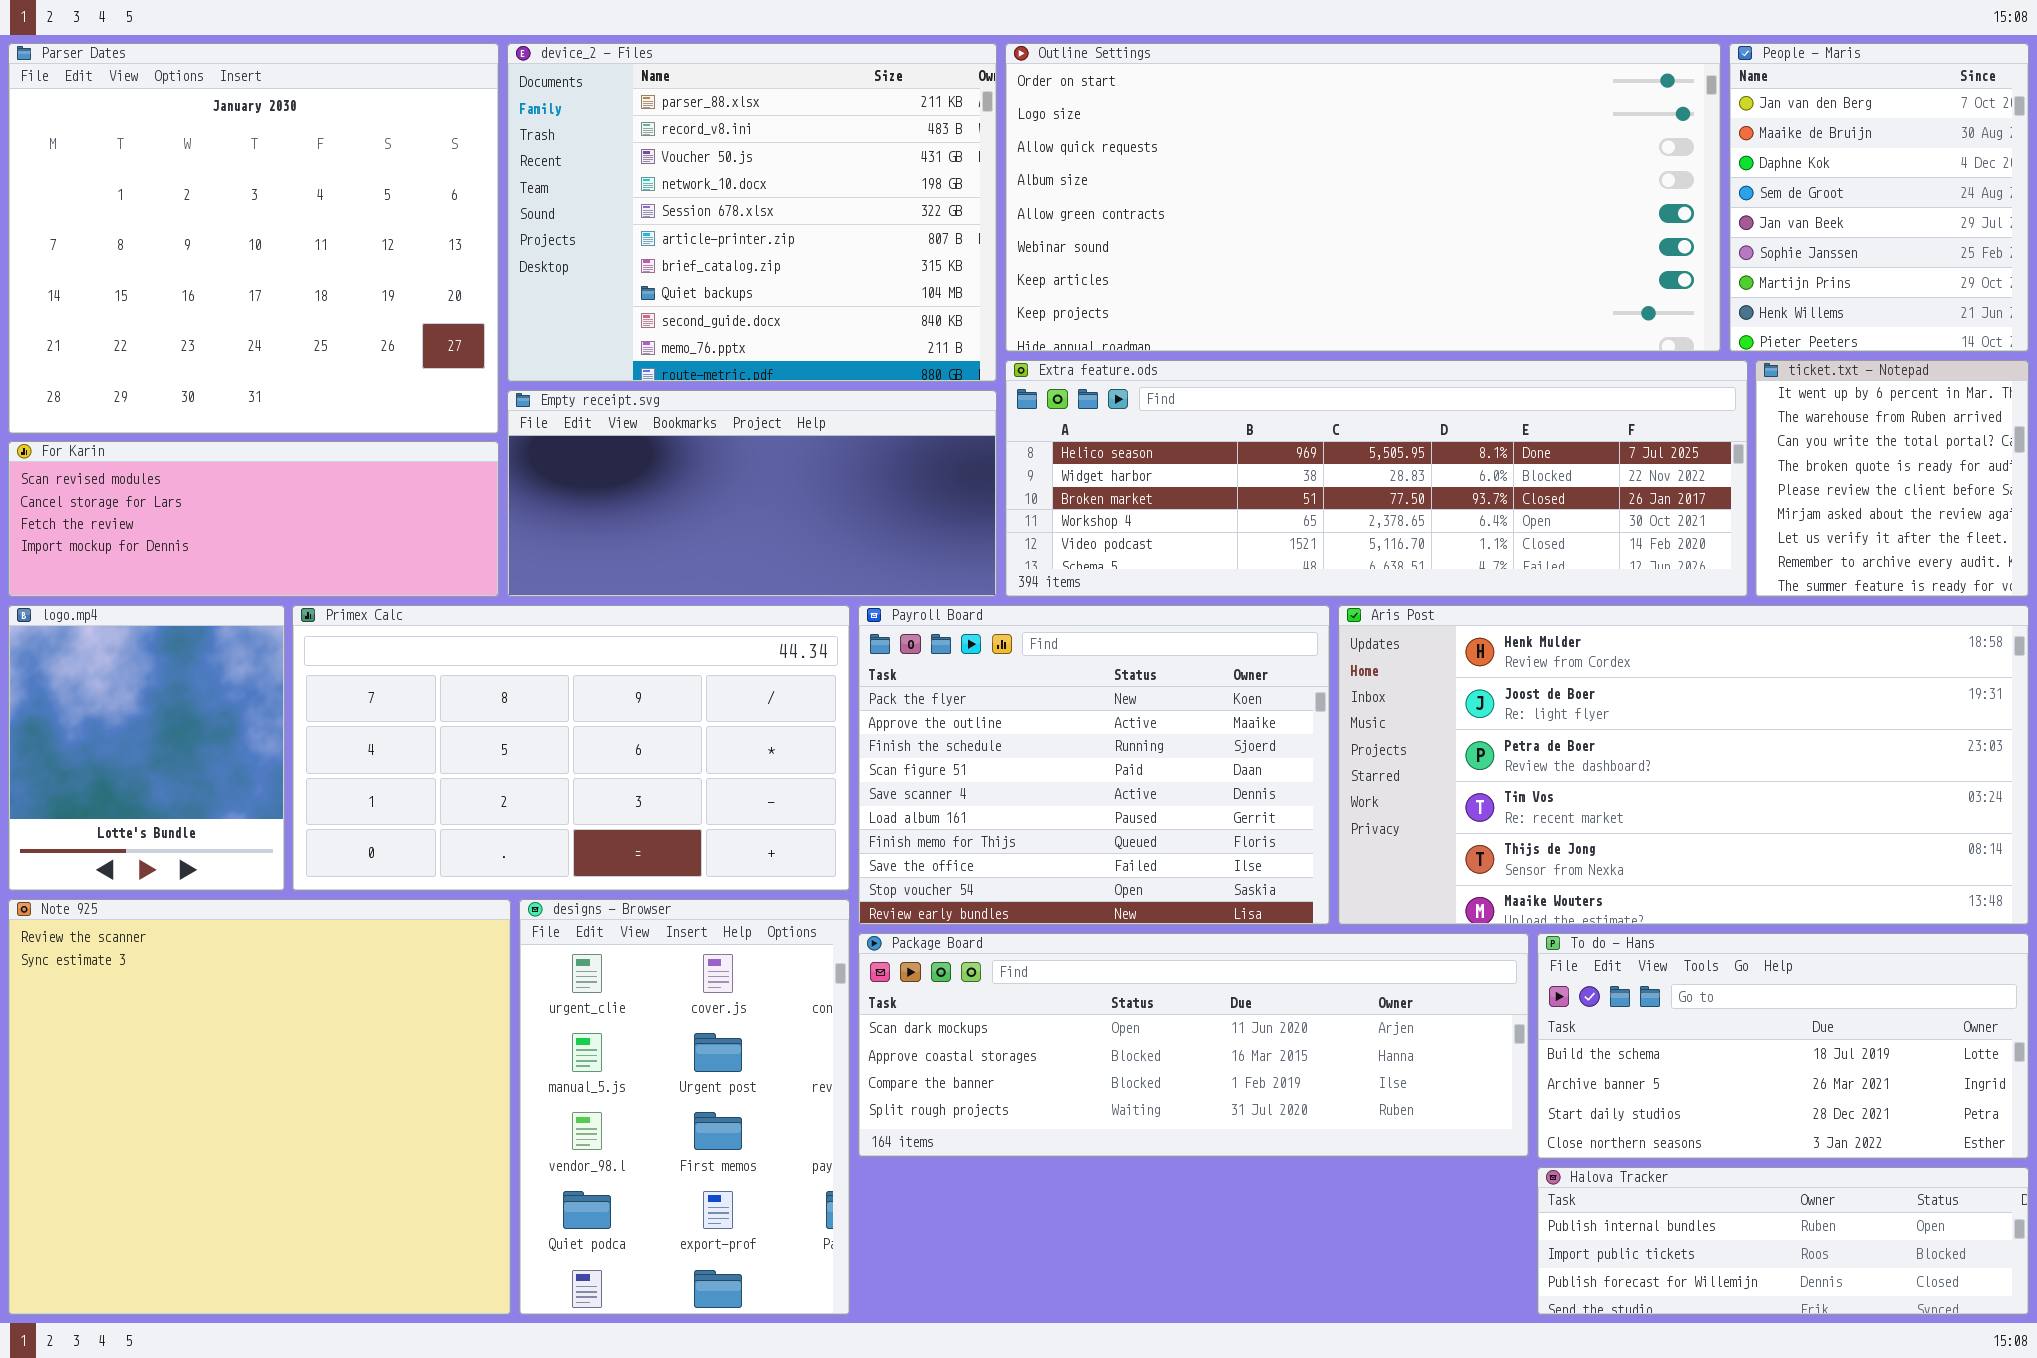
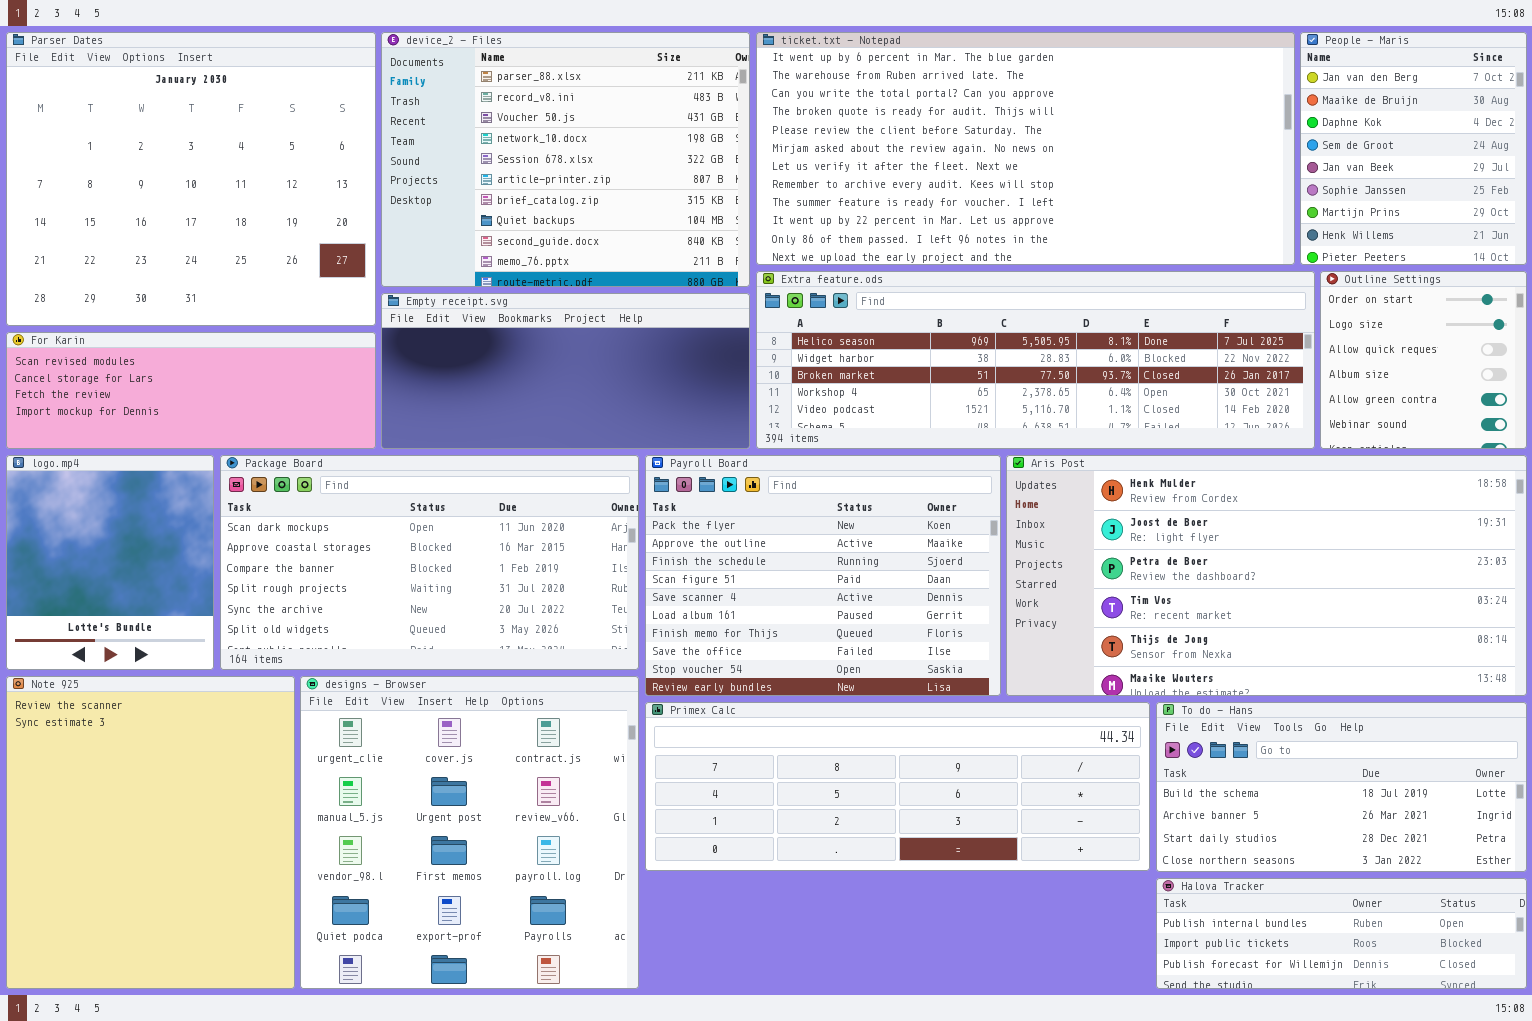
Outline Settings: [1005,43,1721,352] -> [1320,271,1527,449], moved, resized
ticket.txt - Notepad: [1755,360,2029,597] -> [756,32,1295,265], moved, resized
Primex Calc: [292,605,850,891] -> [645,702,1150,871], moved, resized
Note 925: [8,899,511,1315] -> [6,676,295,989], resized
designs - Browser: [519,899,850,1315] -> [300,676,639,989], resized
Package Board: [858,933,1529,1157] -> [220,455,639,670], moved, resized

